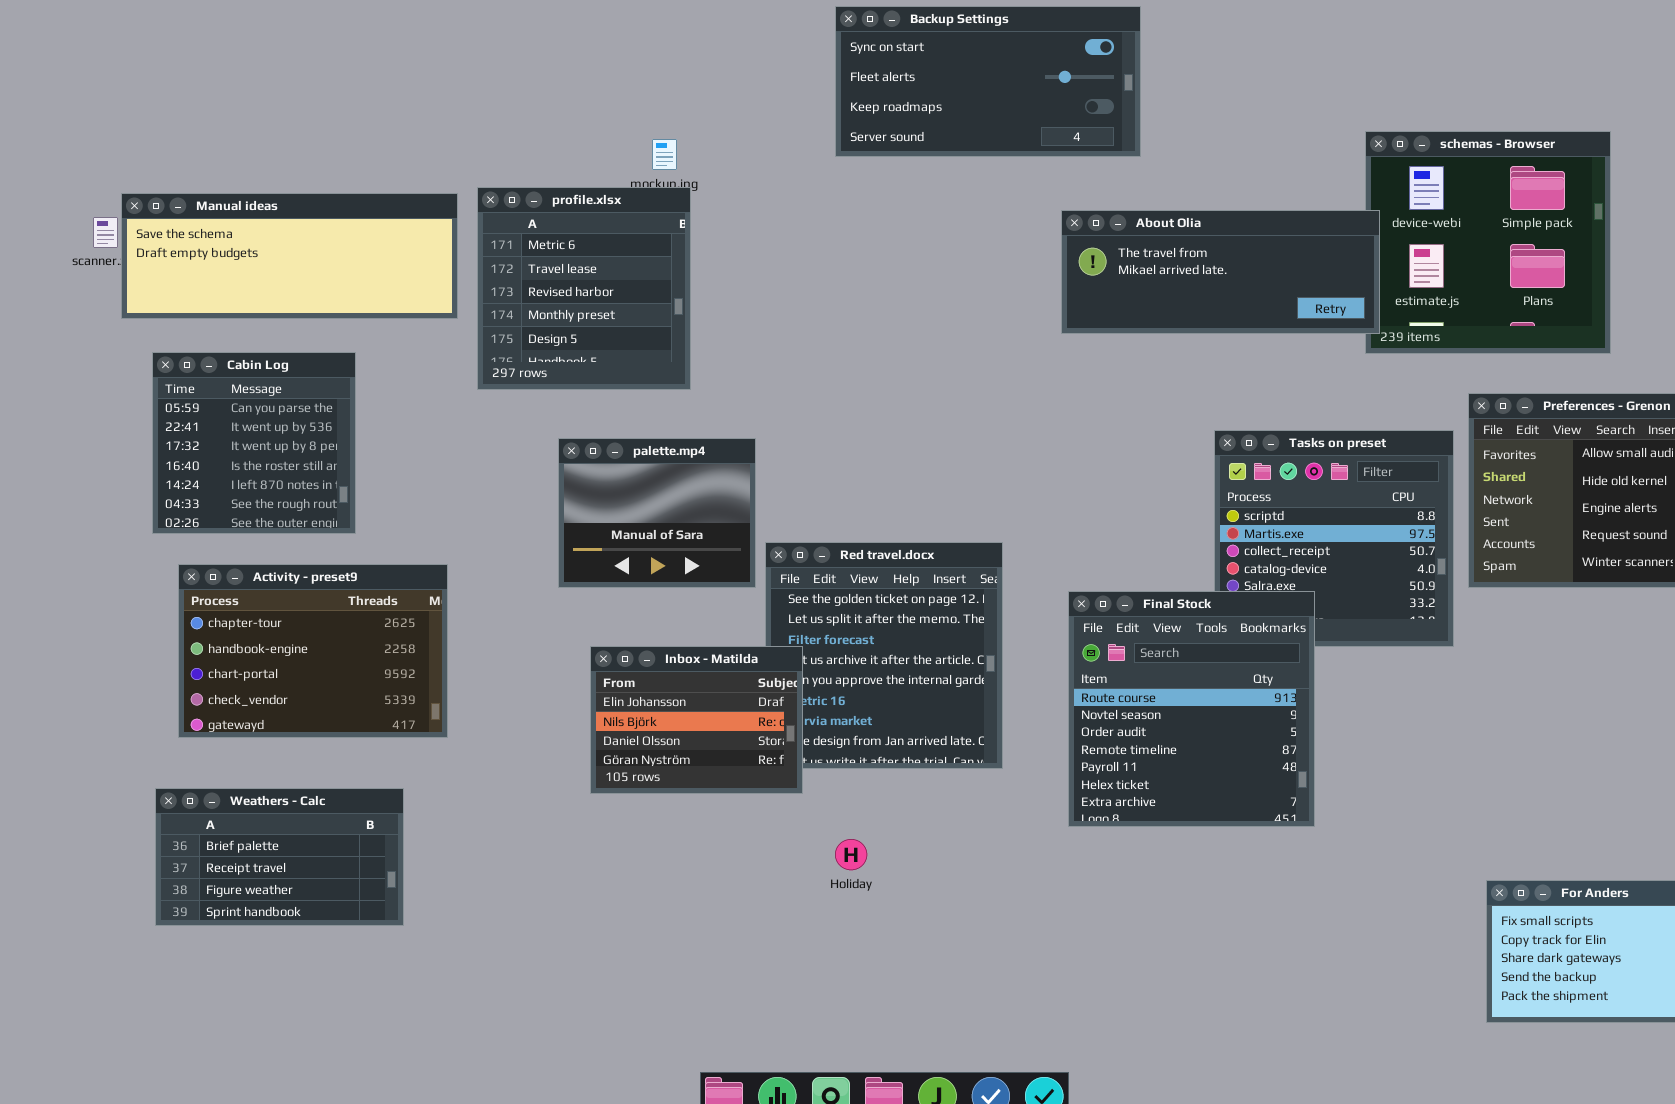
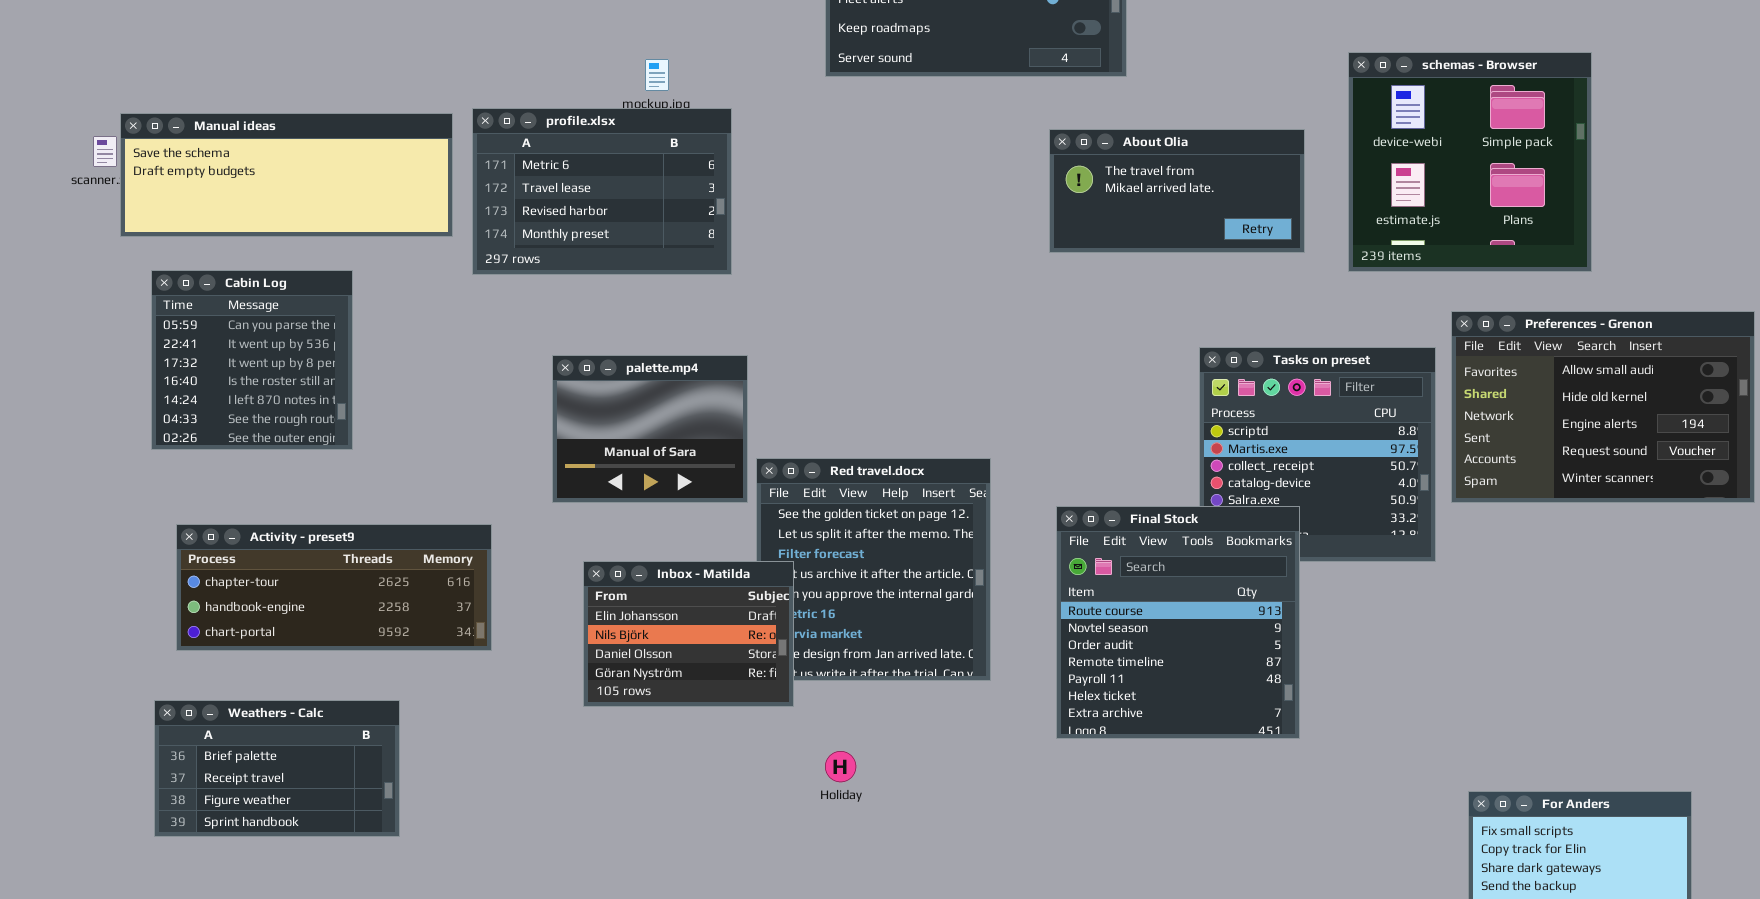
profile.xlsx: [477,187,691,390] -> [472,108,732,275], resized
About Olia: [1061,210,1380,334] -> [1049,129,1305,253], resized
Activity - preset9: [178,564,448,738] -> [176,524,492,651], resized

